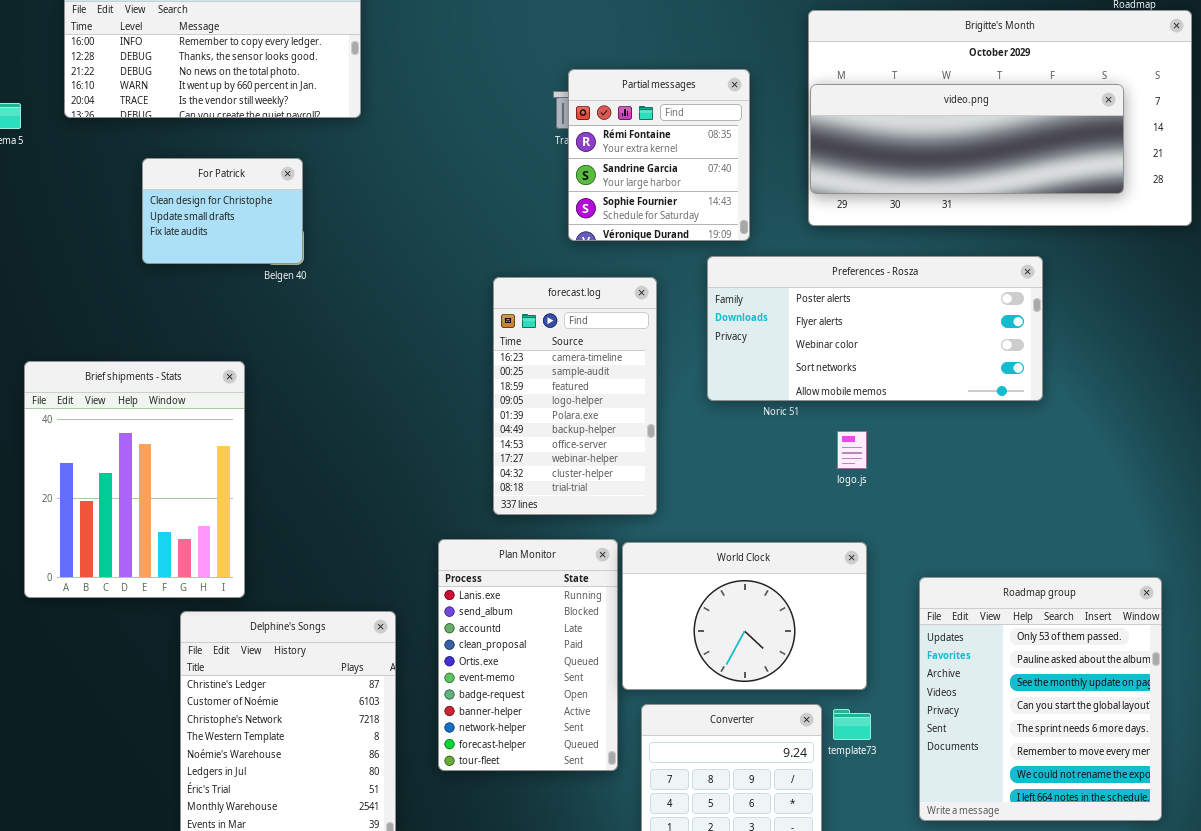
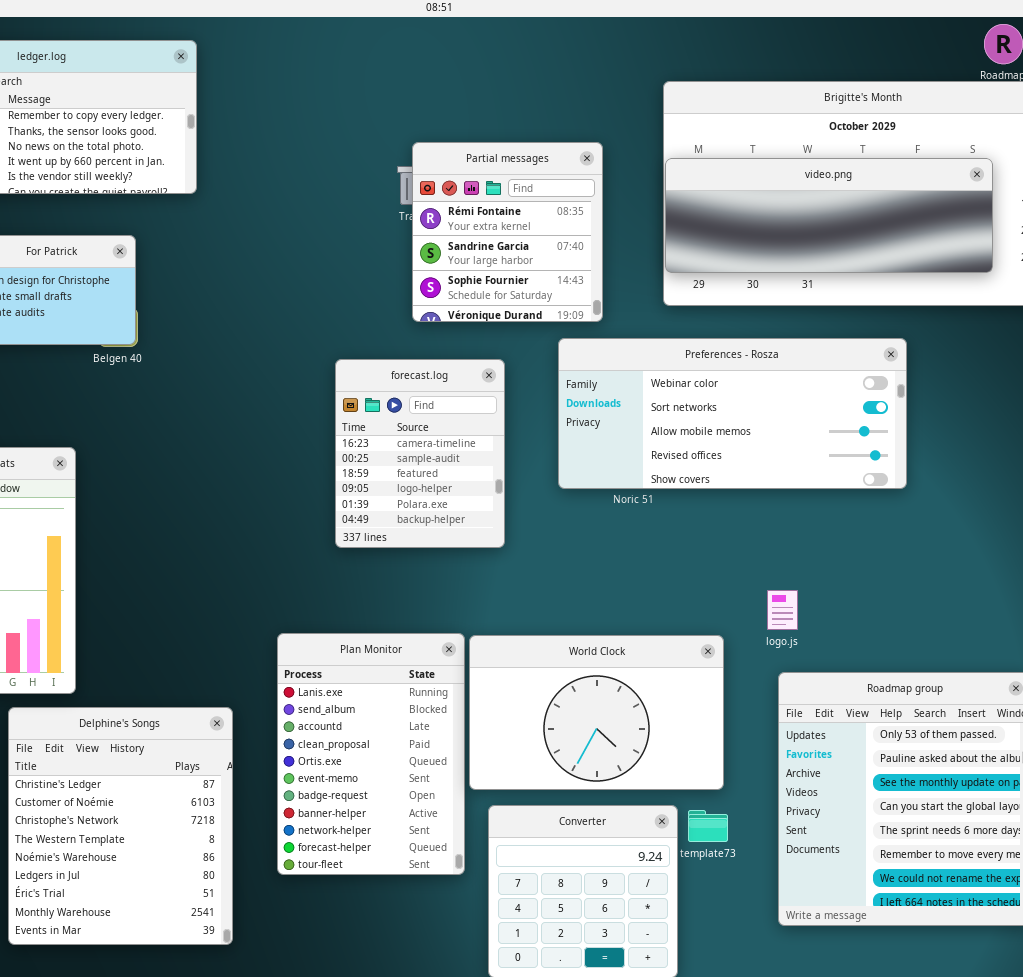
Preferences - Rosza: [707,256,1043,401] -> [558,338,907,489], scrolled down 2 rows
forecast.log: [493,277,657,515] -> [335,359,505,548], resized
logo.js: [837,431,867,469] -> [767,590,798,630], moved

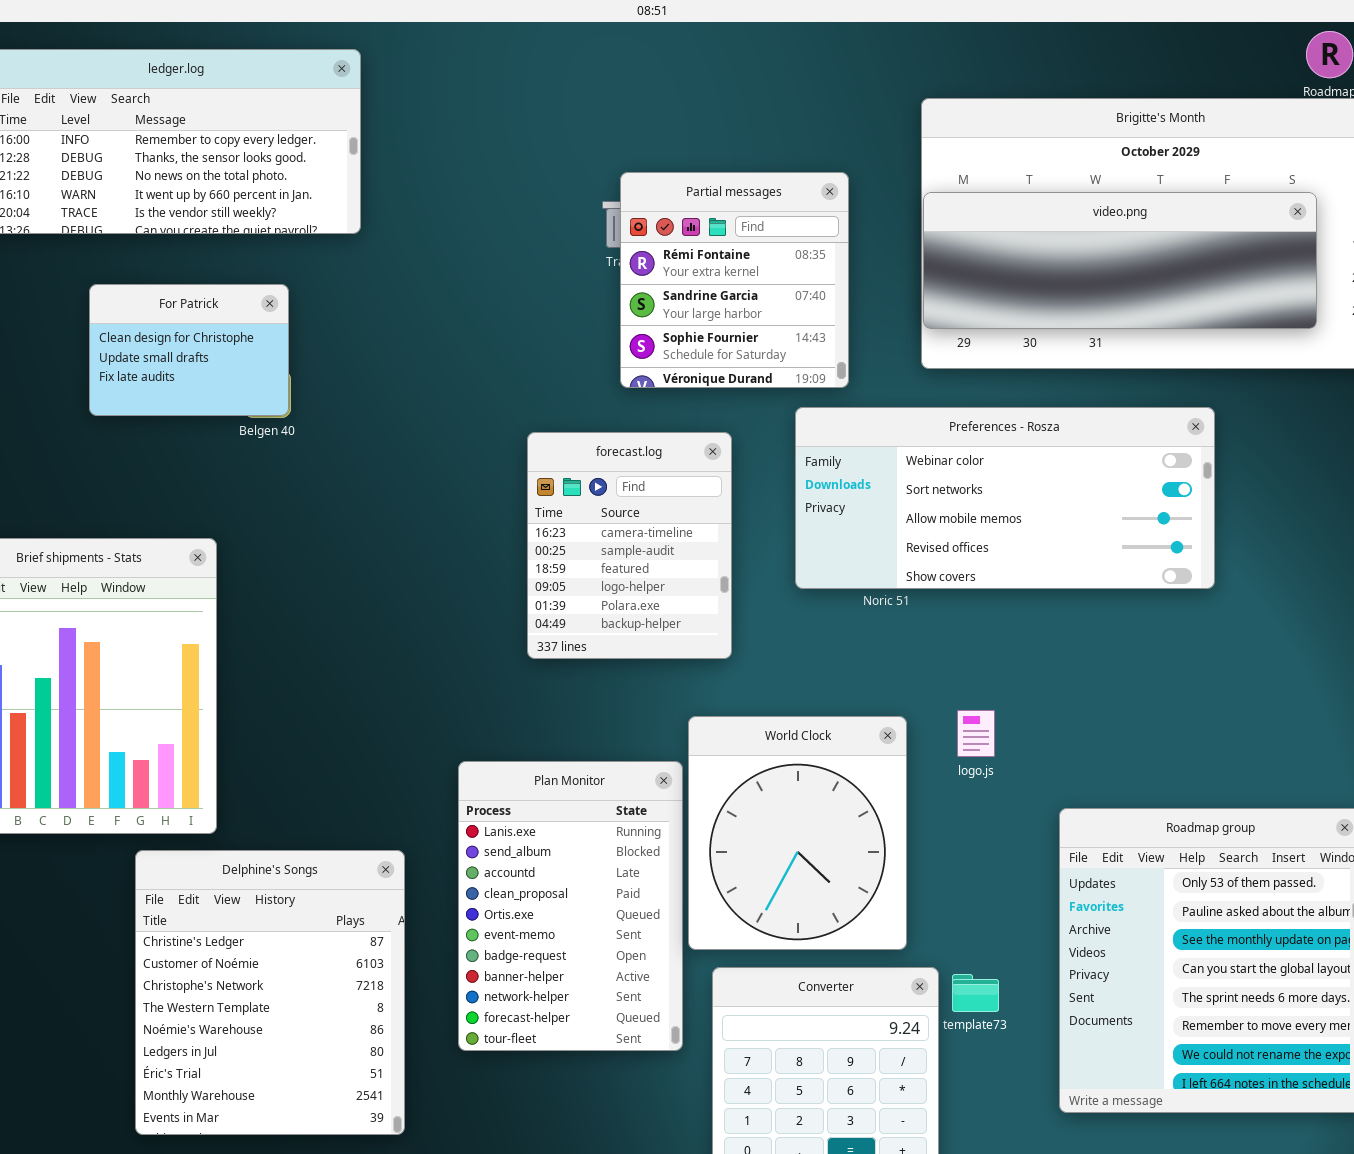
logo.js: [767,590,798,630] -> [957,710,995,757], moved
World Clock: [469,635,724,790] -> [688,716,907,950], resized

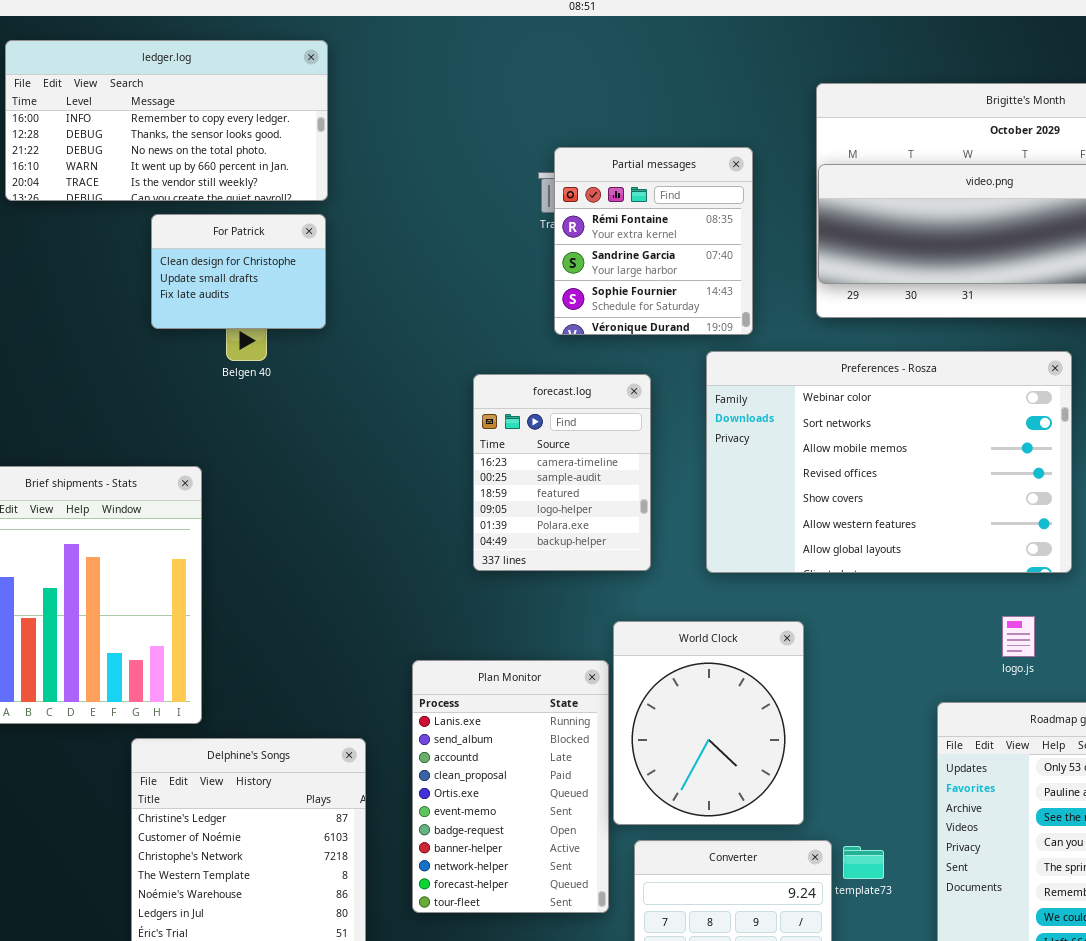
For Patrick: [89,284,289,416] -> [151,214,326,329], moved
Preferences - Rosza: [795,407,1215,589] -> [706,351,1072,573], resized
logo.js: [957,710,995,757] -> [1002,616,1035,657], moved

